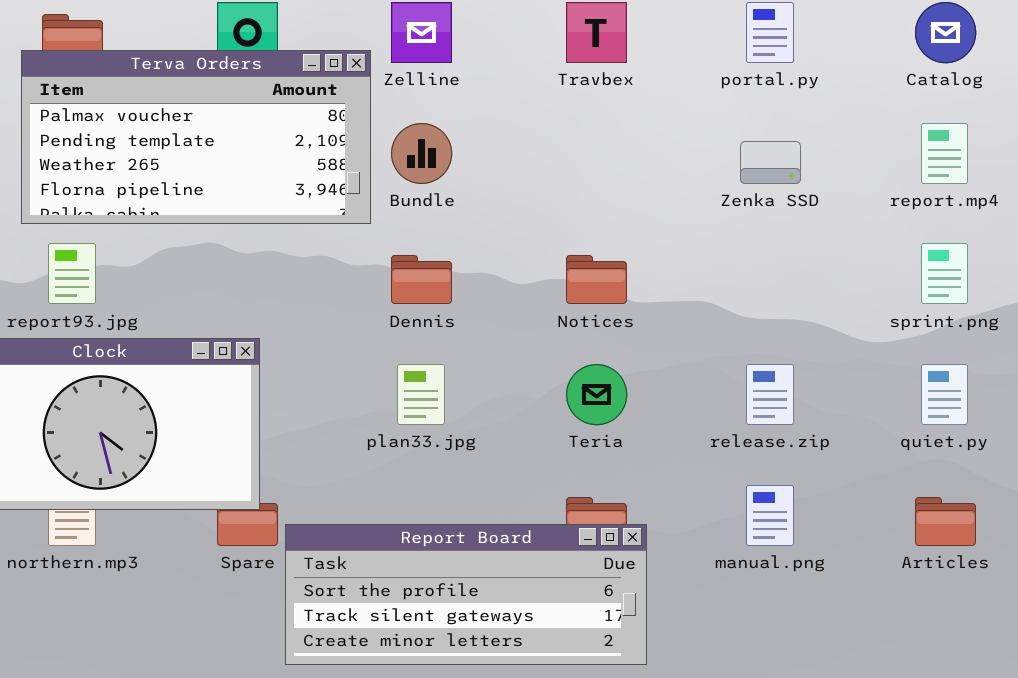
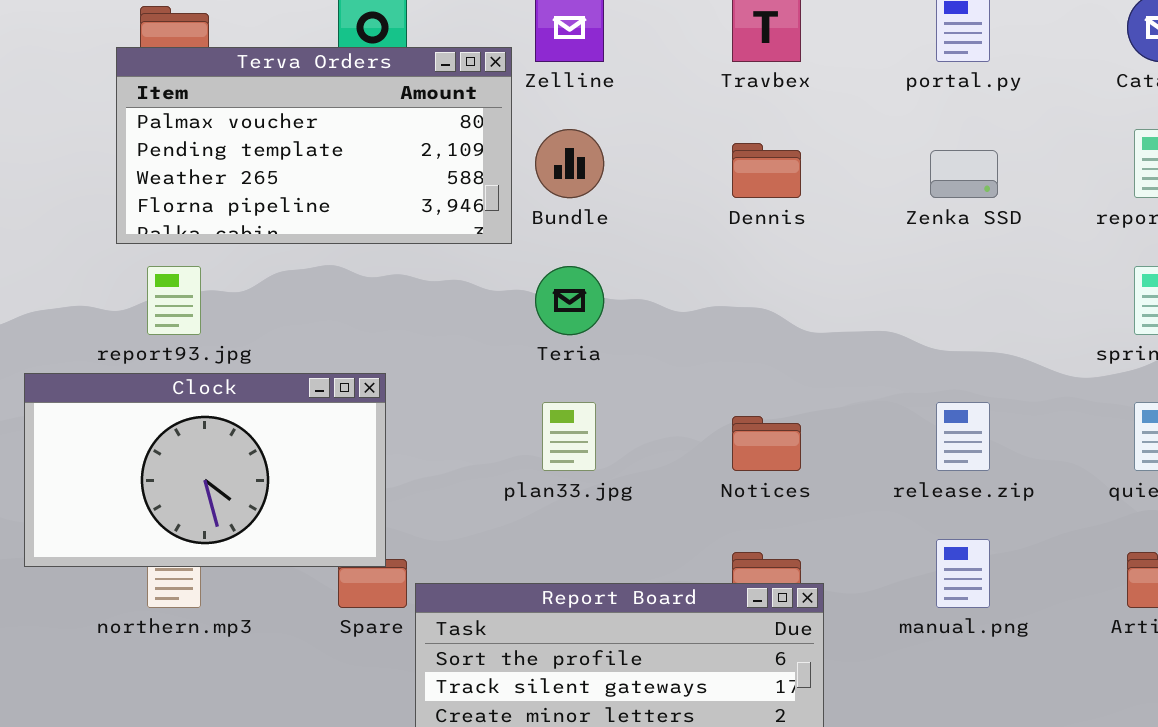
Dennis: [391,255,452,304] -> [732,143,801,198], moved
Notices: [566,255,627,304] -> [732,416,801,471], moved
Teria: [566,364,627,425] -> [535,266,604,335], moved

